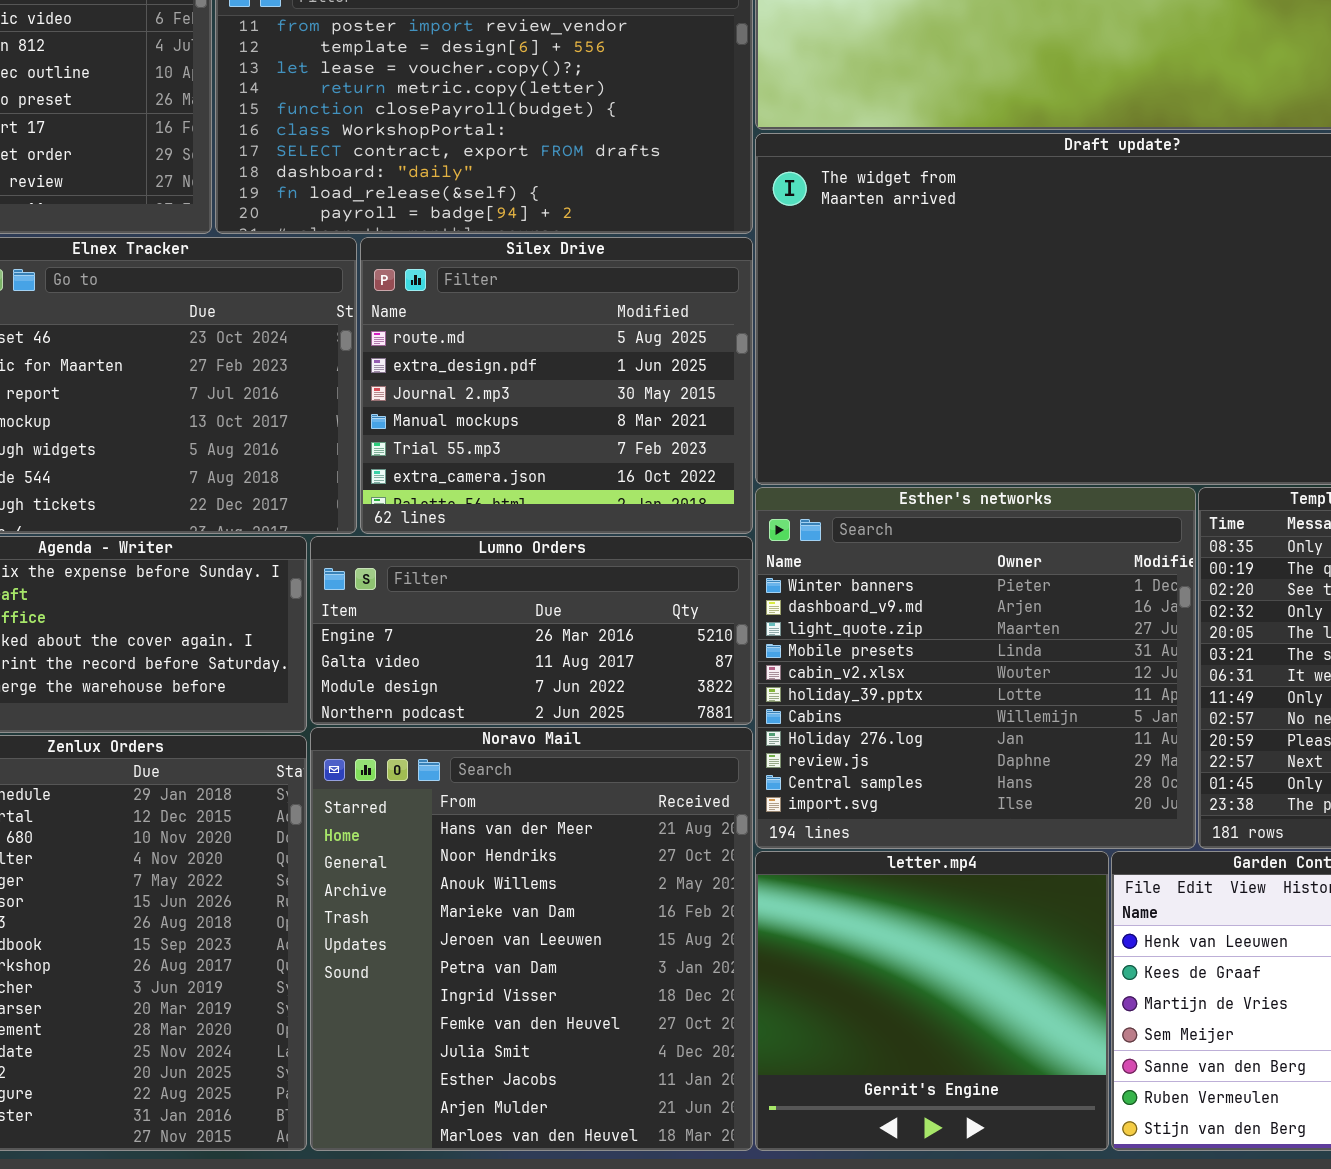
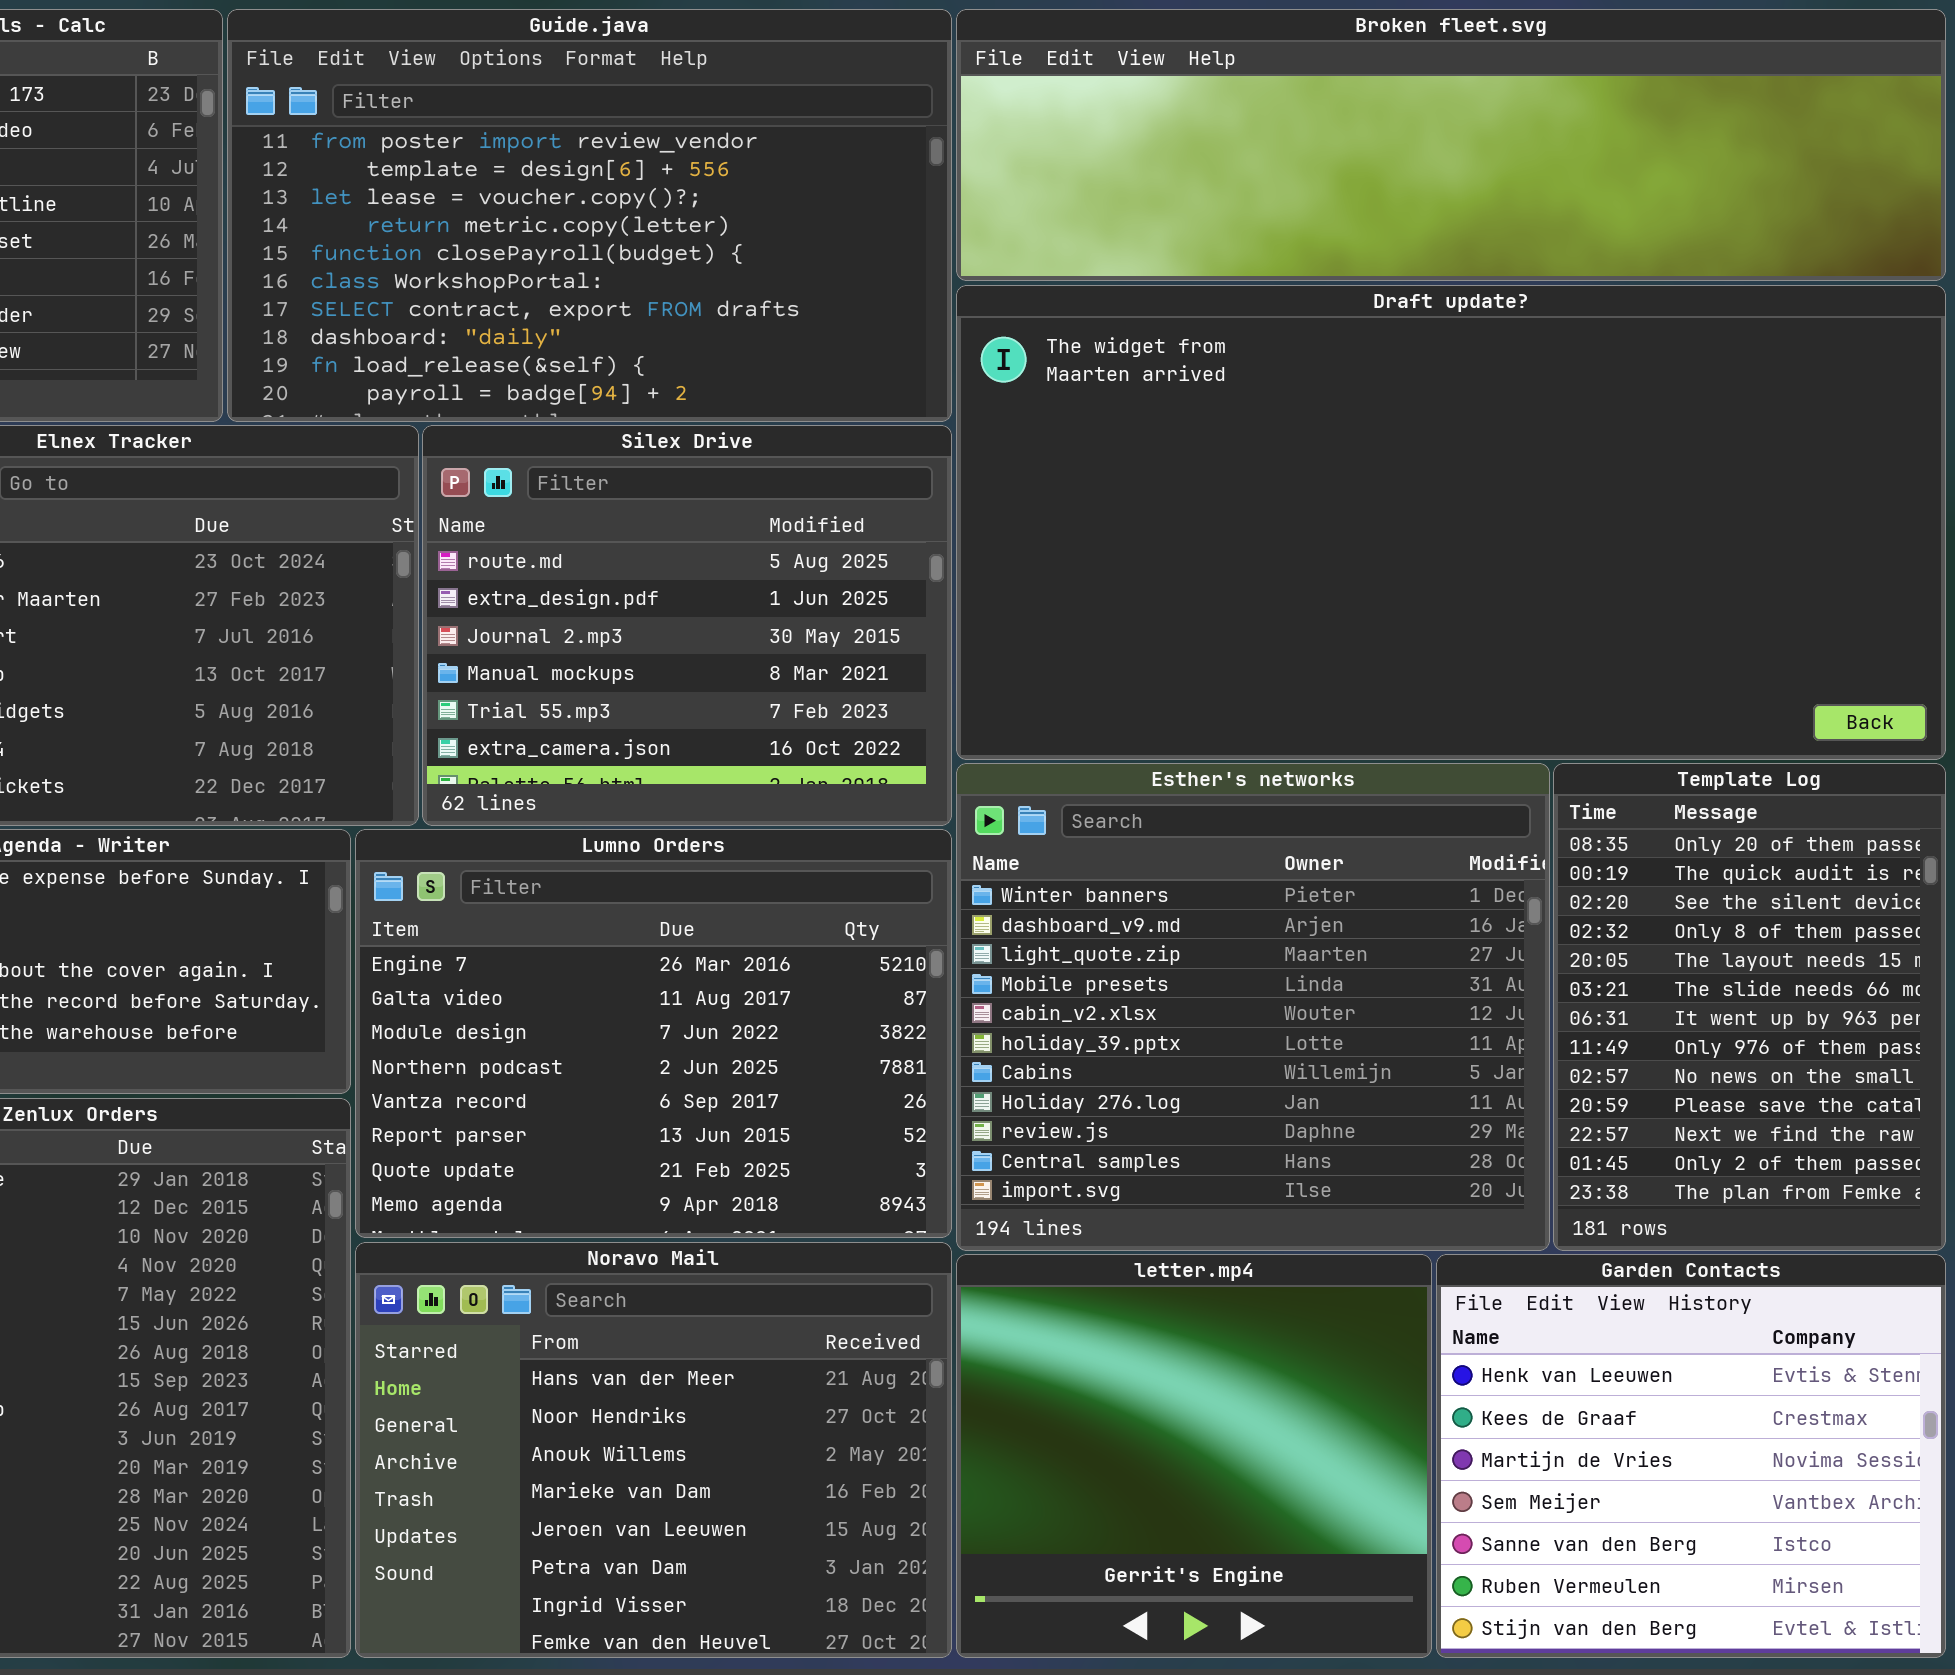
Lumno Orders: [310,536,753,725] -> [355,829,952,1238], resized
Noravo Mail: [310,727,753,1151] -> [355,1242,952,1658], resized

